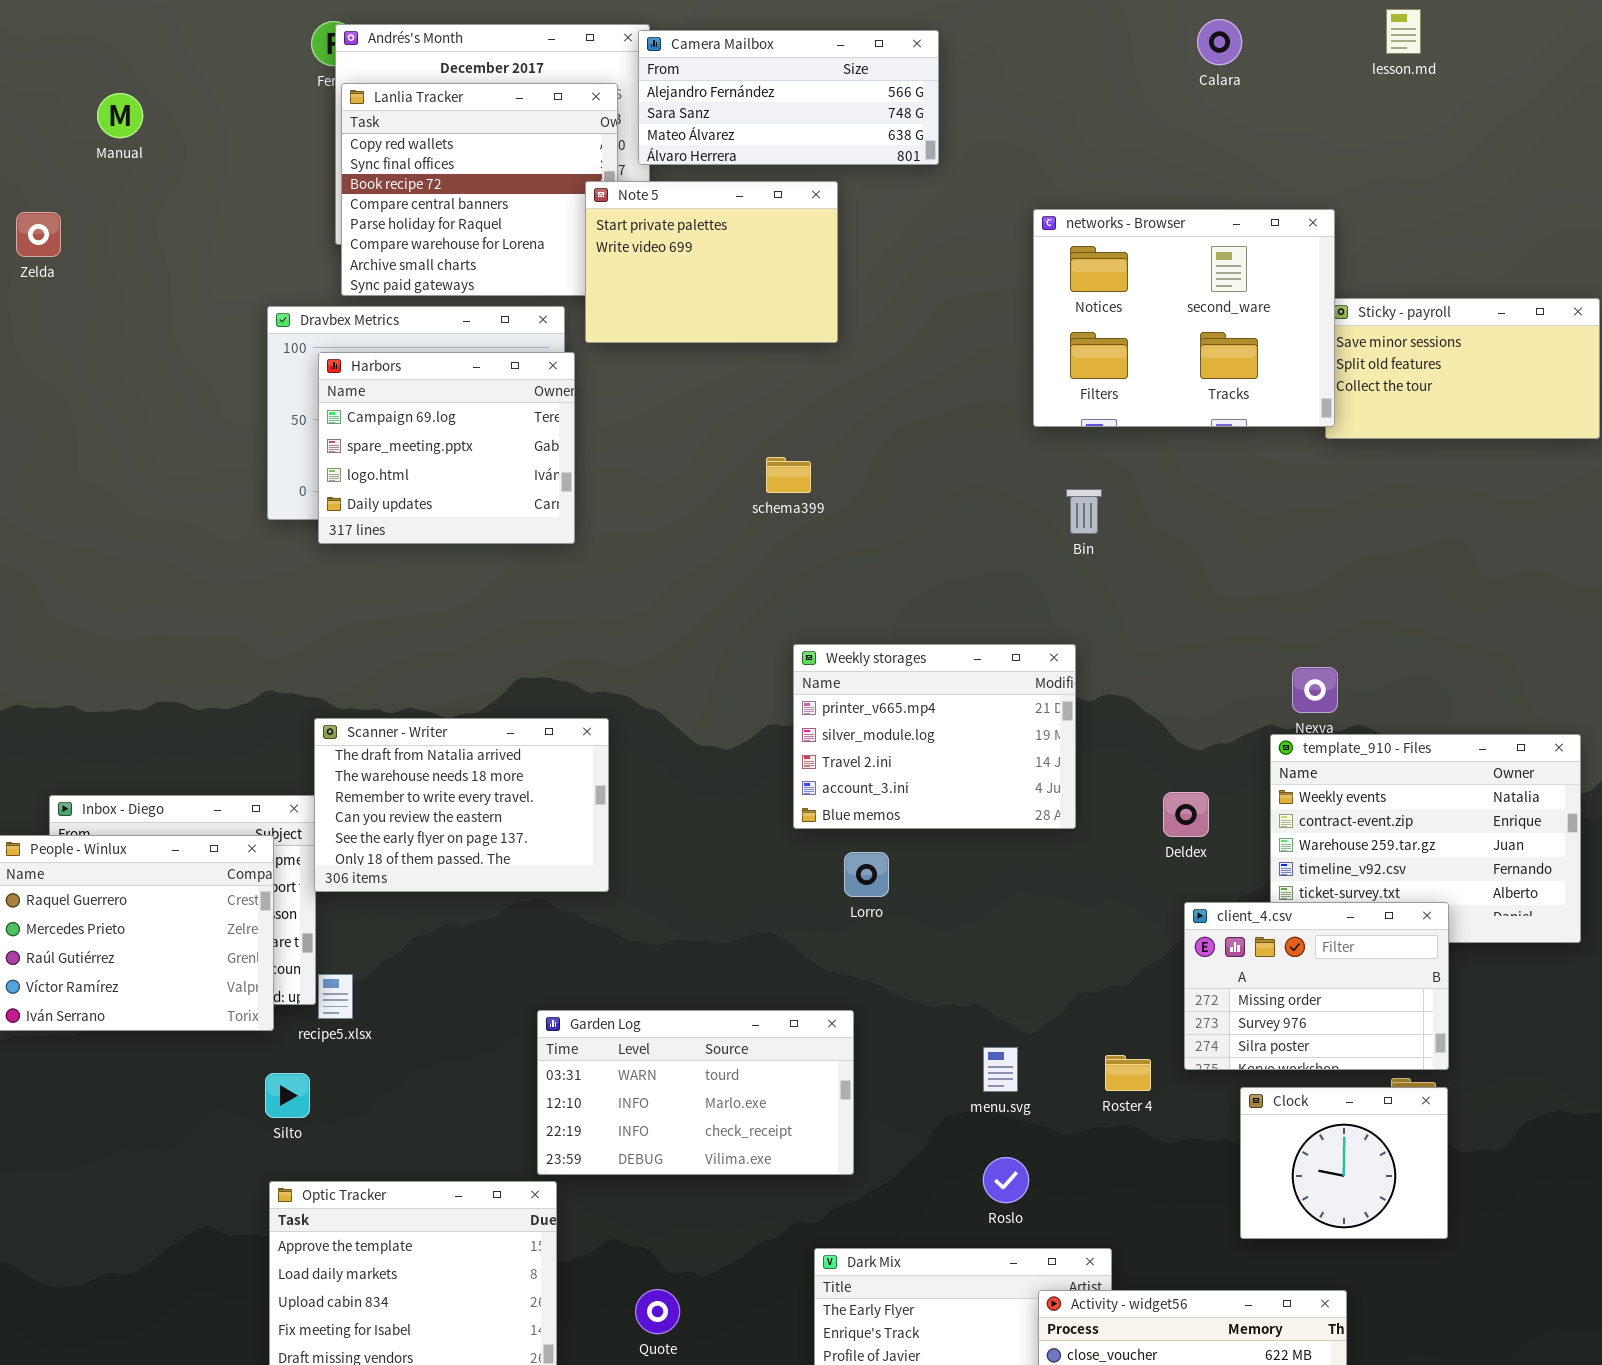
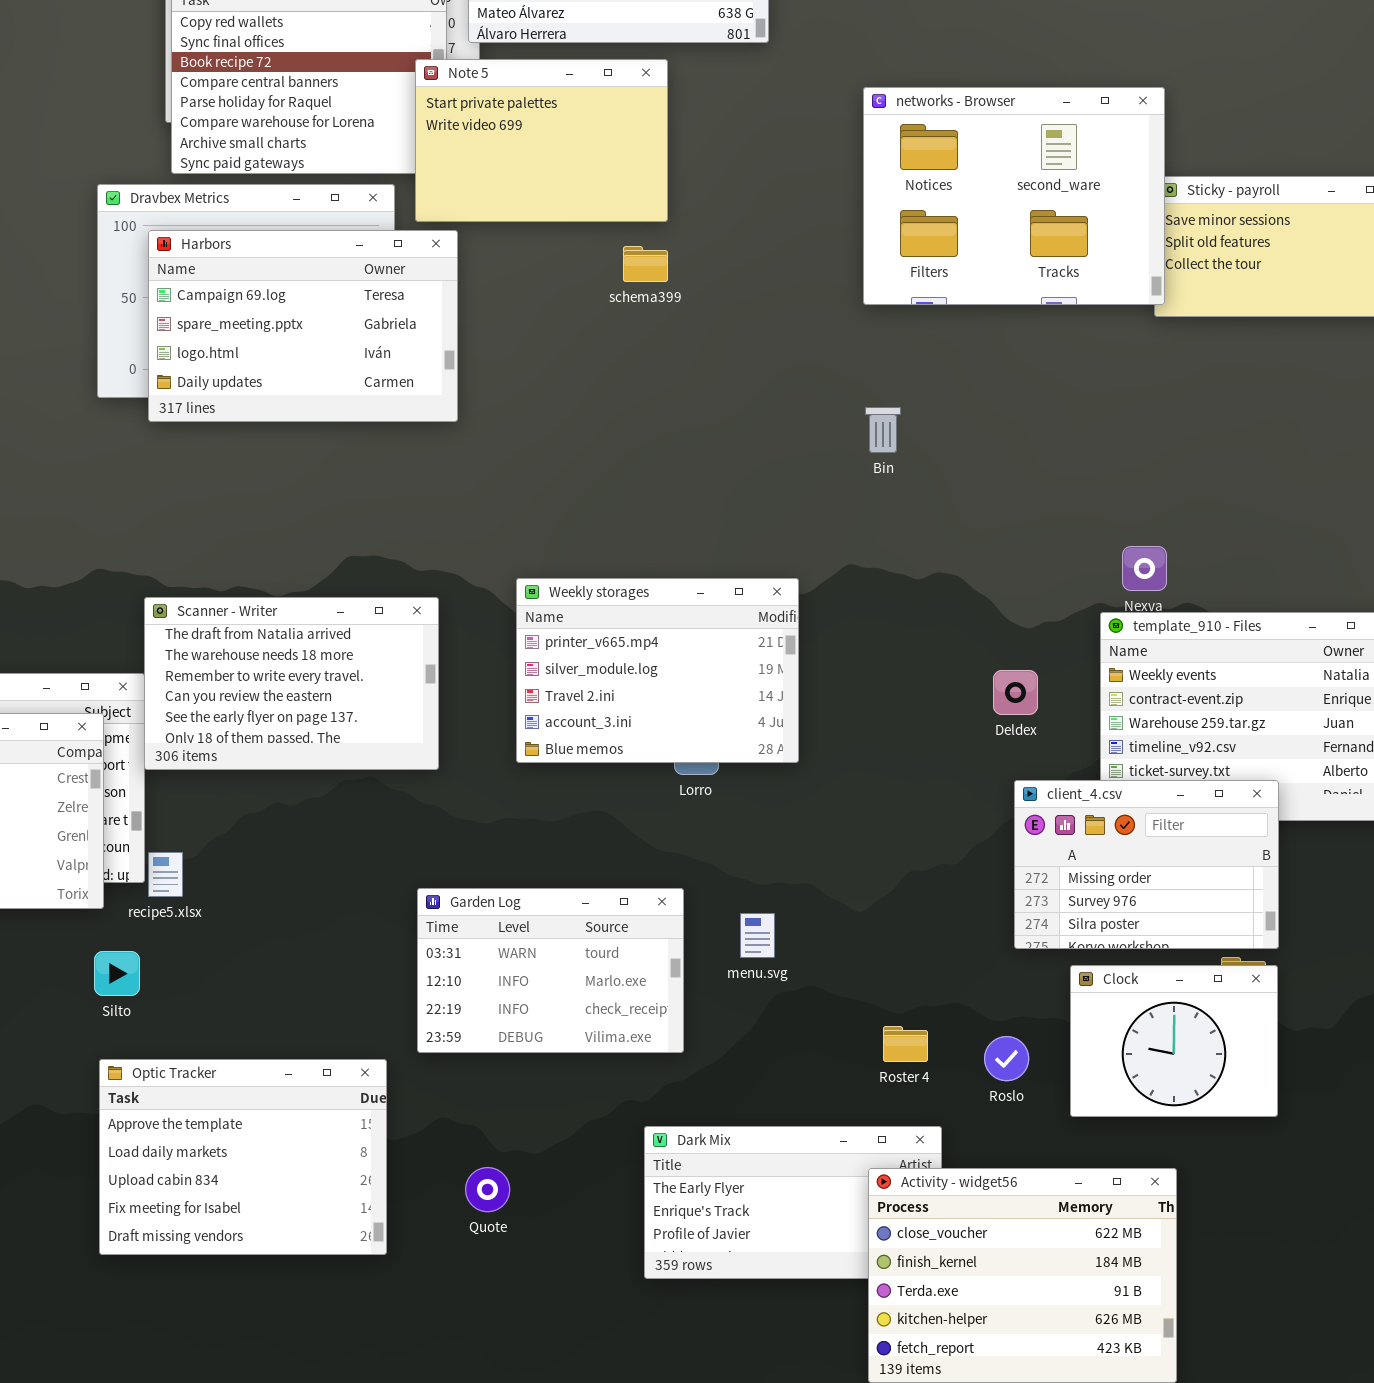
Harbors: [318,352,575,544] -> [148,230,458,422], resized
schema399: [766,457,811,493] -> [623,246,668,282], moved
Bin: [1066,489,1102,534] -> [865,407,901,453], moved
Weekly storages: [793,644,1076,829] -> [516,578,799,763], moved
Garden Log: [537,1010,854,1175] -> [417,888,684,1053], resized
menu.svg: [983,1047,1018,1092] -> [740,913,775,958], moved
Roster 4: [1105,1055,1151,1091] -> [883,1026,928,1062], moved
Roslo: [983,1157,1029,1203] -> [984,1036,1029,1081], moved

